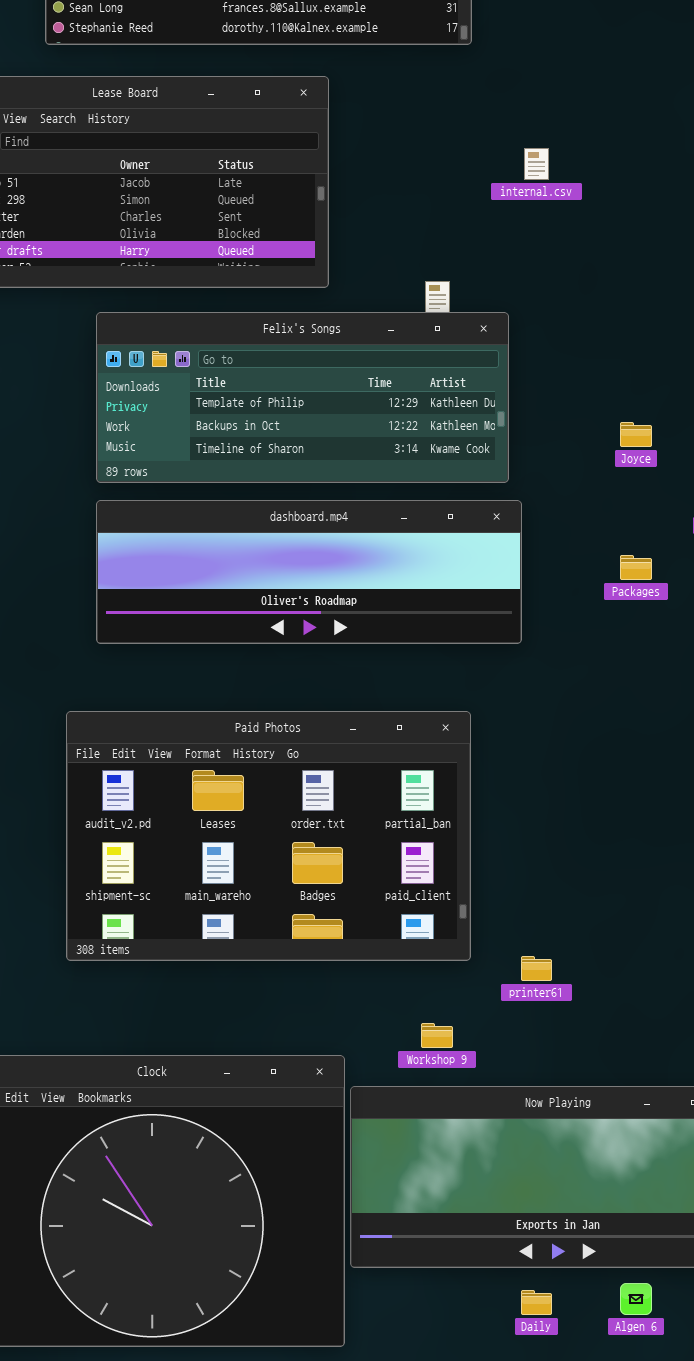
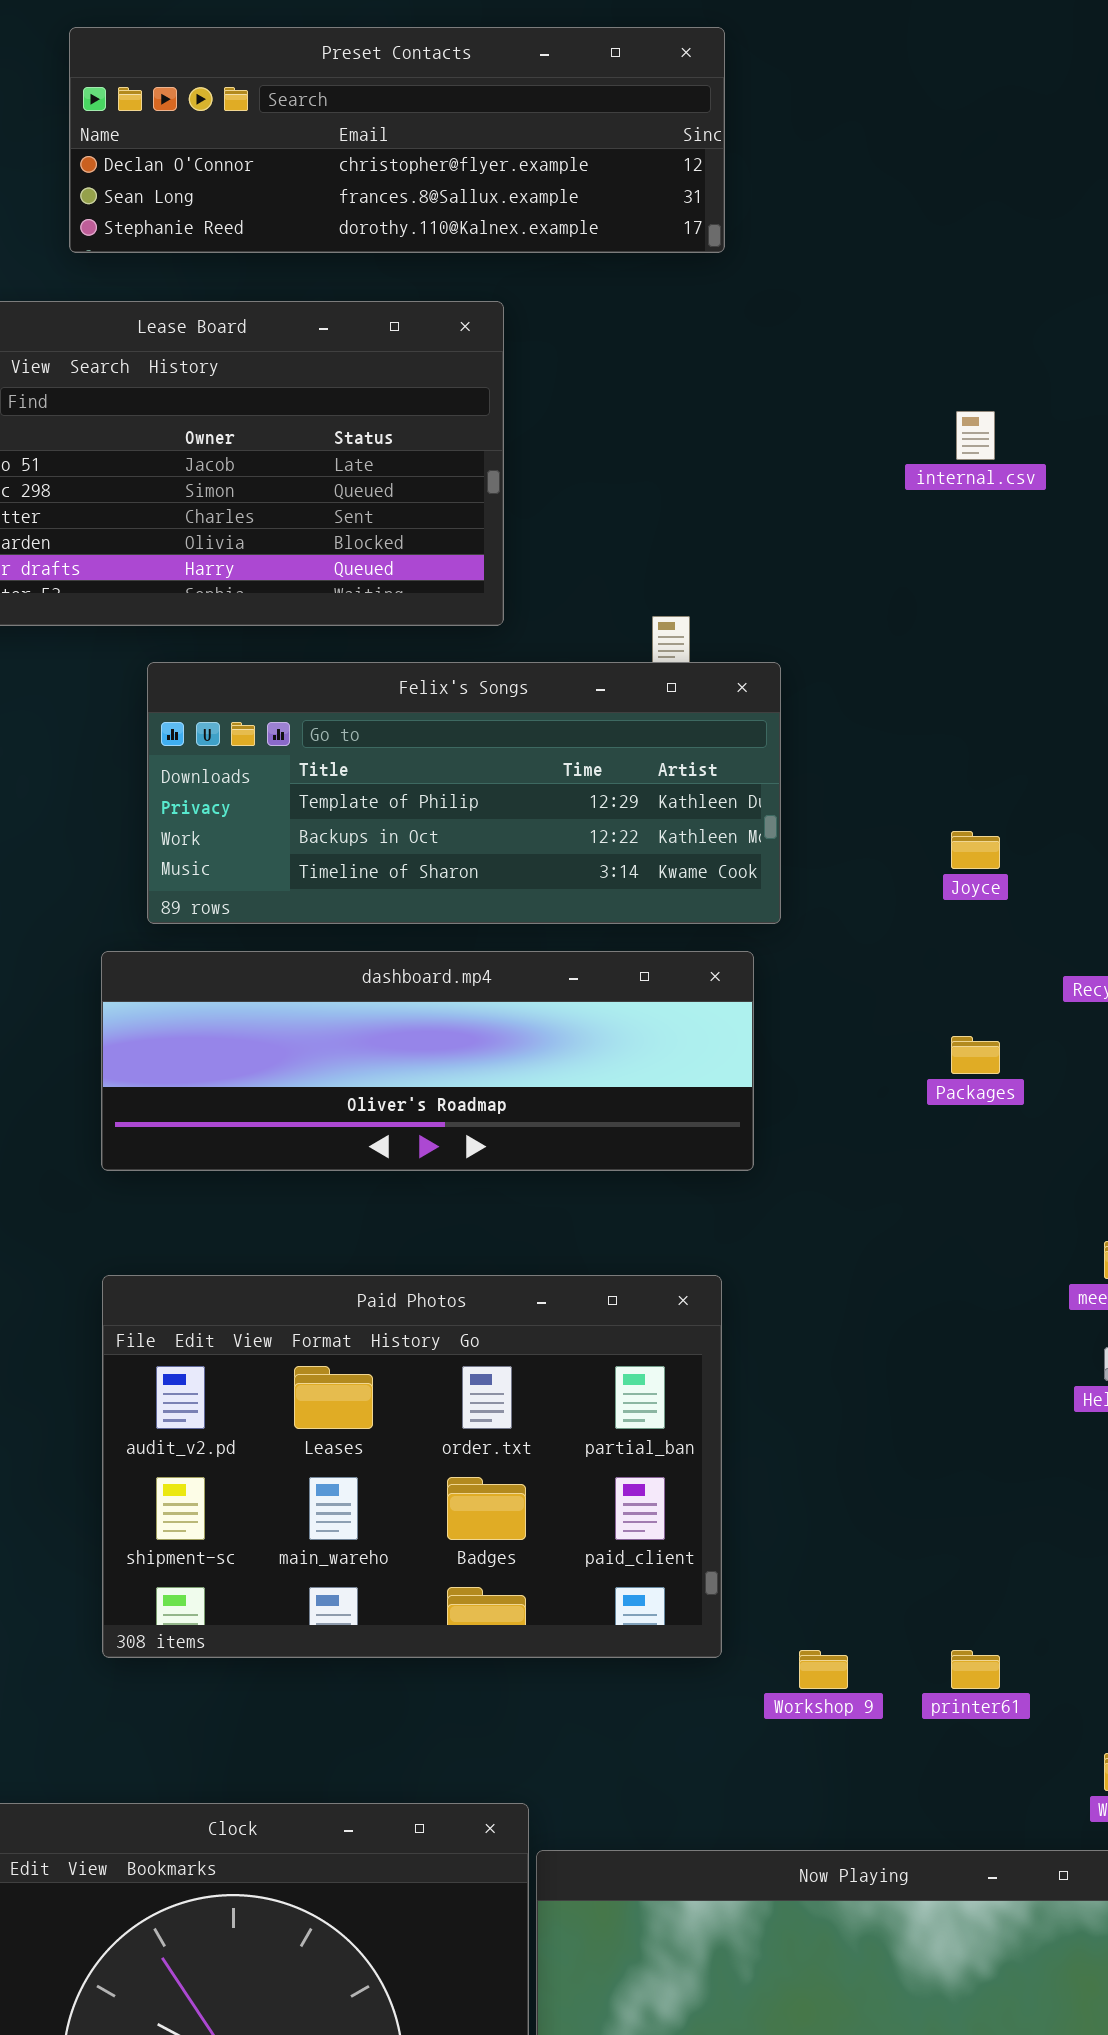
internal.csv: [524,148,549,180] -> [956,411,995,460], moved
dashboard.mp4: [96,500,522,644] -> [101,951,754,1171], moved
printer61: [521,956,552,981] -> [951,1650,1000,1689], moved
Workshop 9: [421,1023,453,1048] -> [799,1650,848,1689], moved

